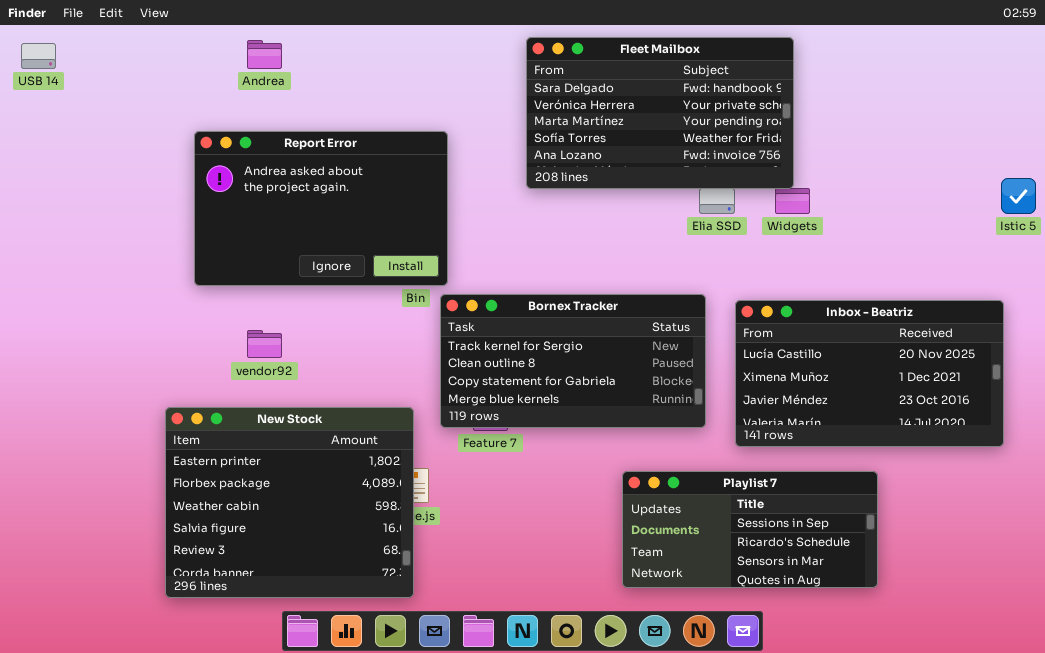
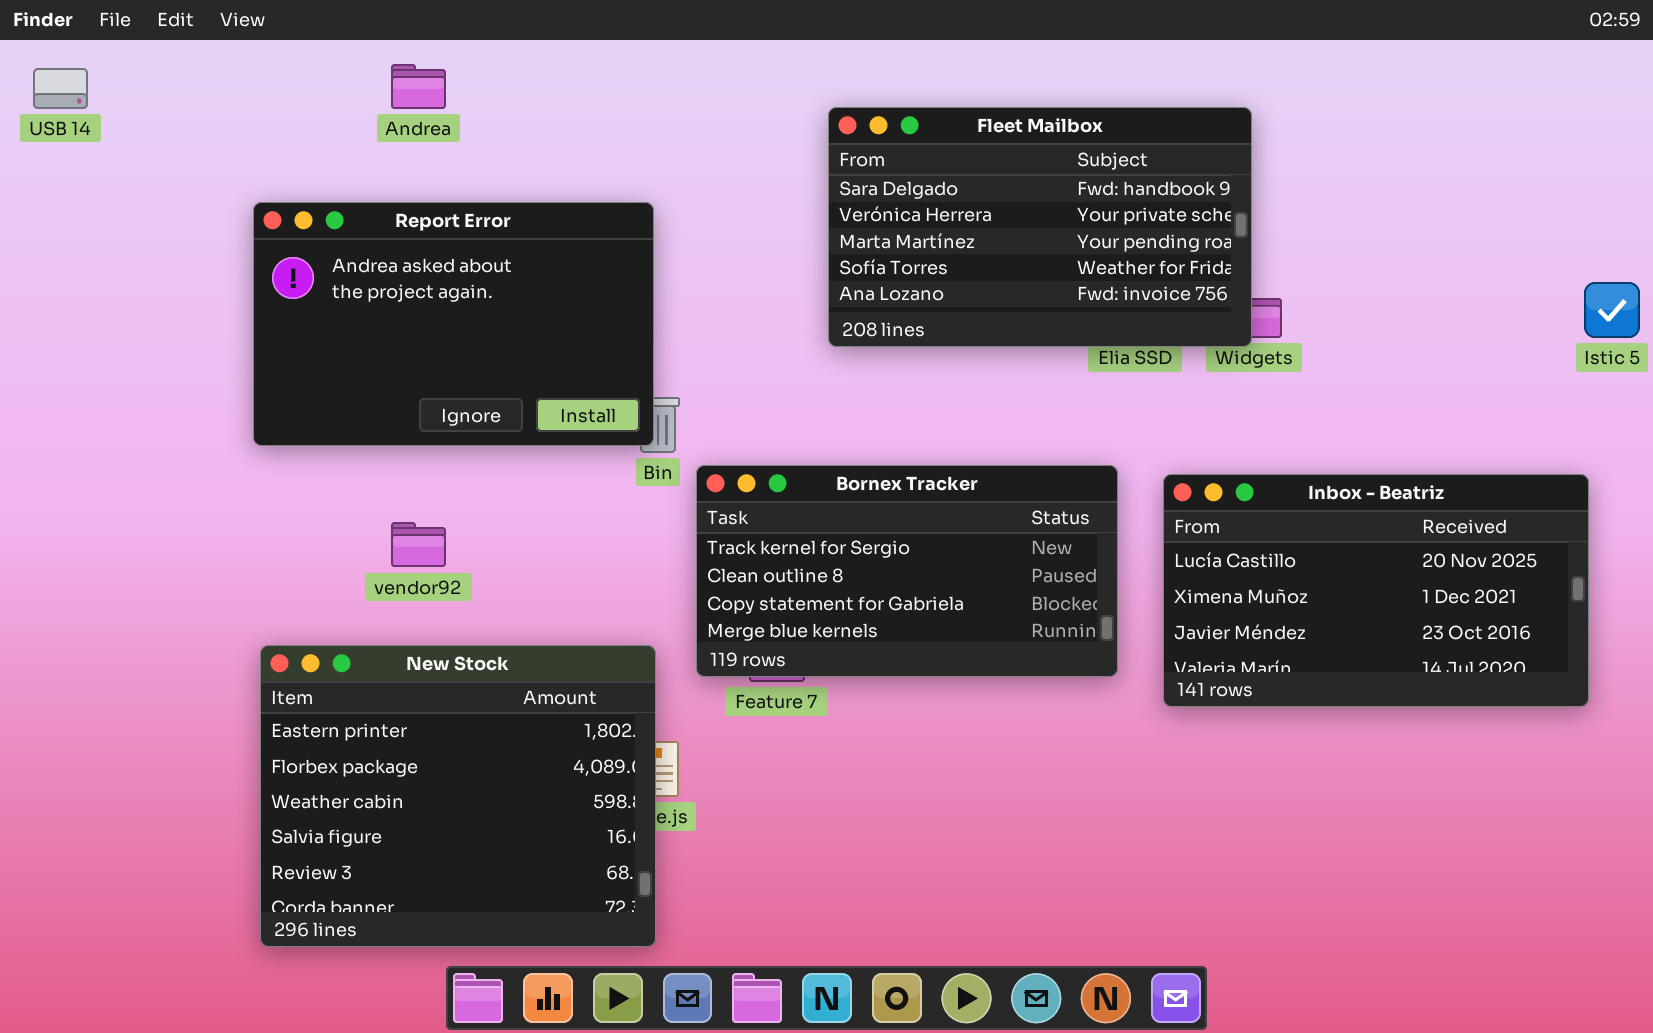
Fleet Mailbox: [526,37,794,189] -> [828,107,1252,347], moved
Report Error: [194,131,448,286] -> [253,202,654,446], moved
Playlist 7: [622,471,878,588] -> none, closed

